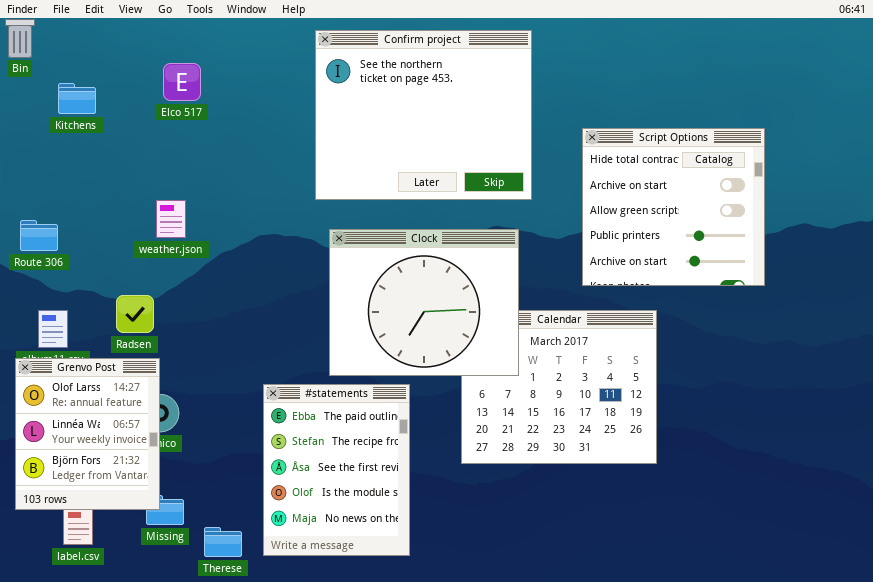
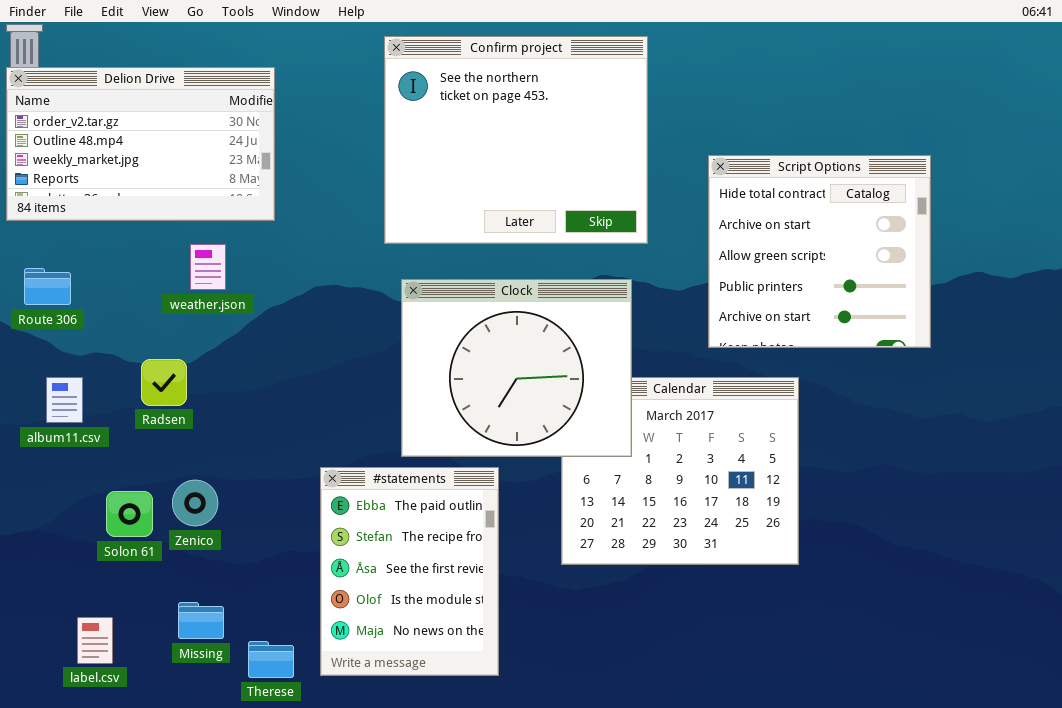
Delion Drive: none -> [6,67,275,221], opened
Grenvo Post: [15,358,160,510] -> none, closed

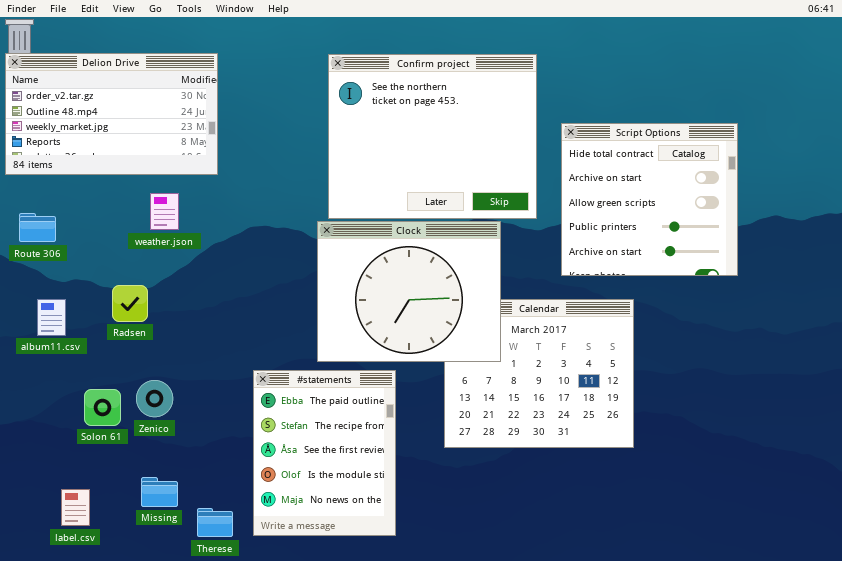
Confirm project: [384,36,648,244] -> [328,54,537,219], moved

